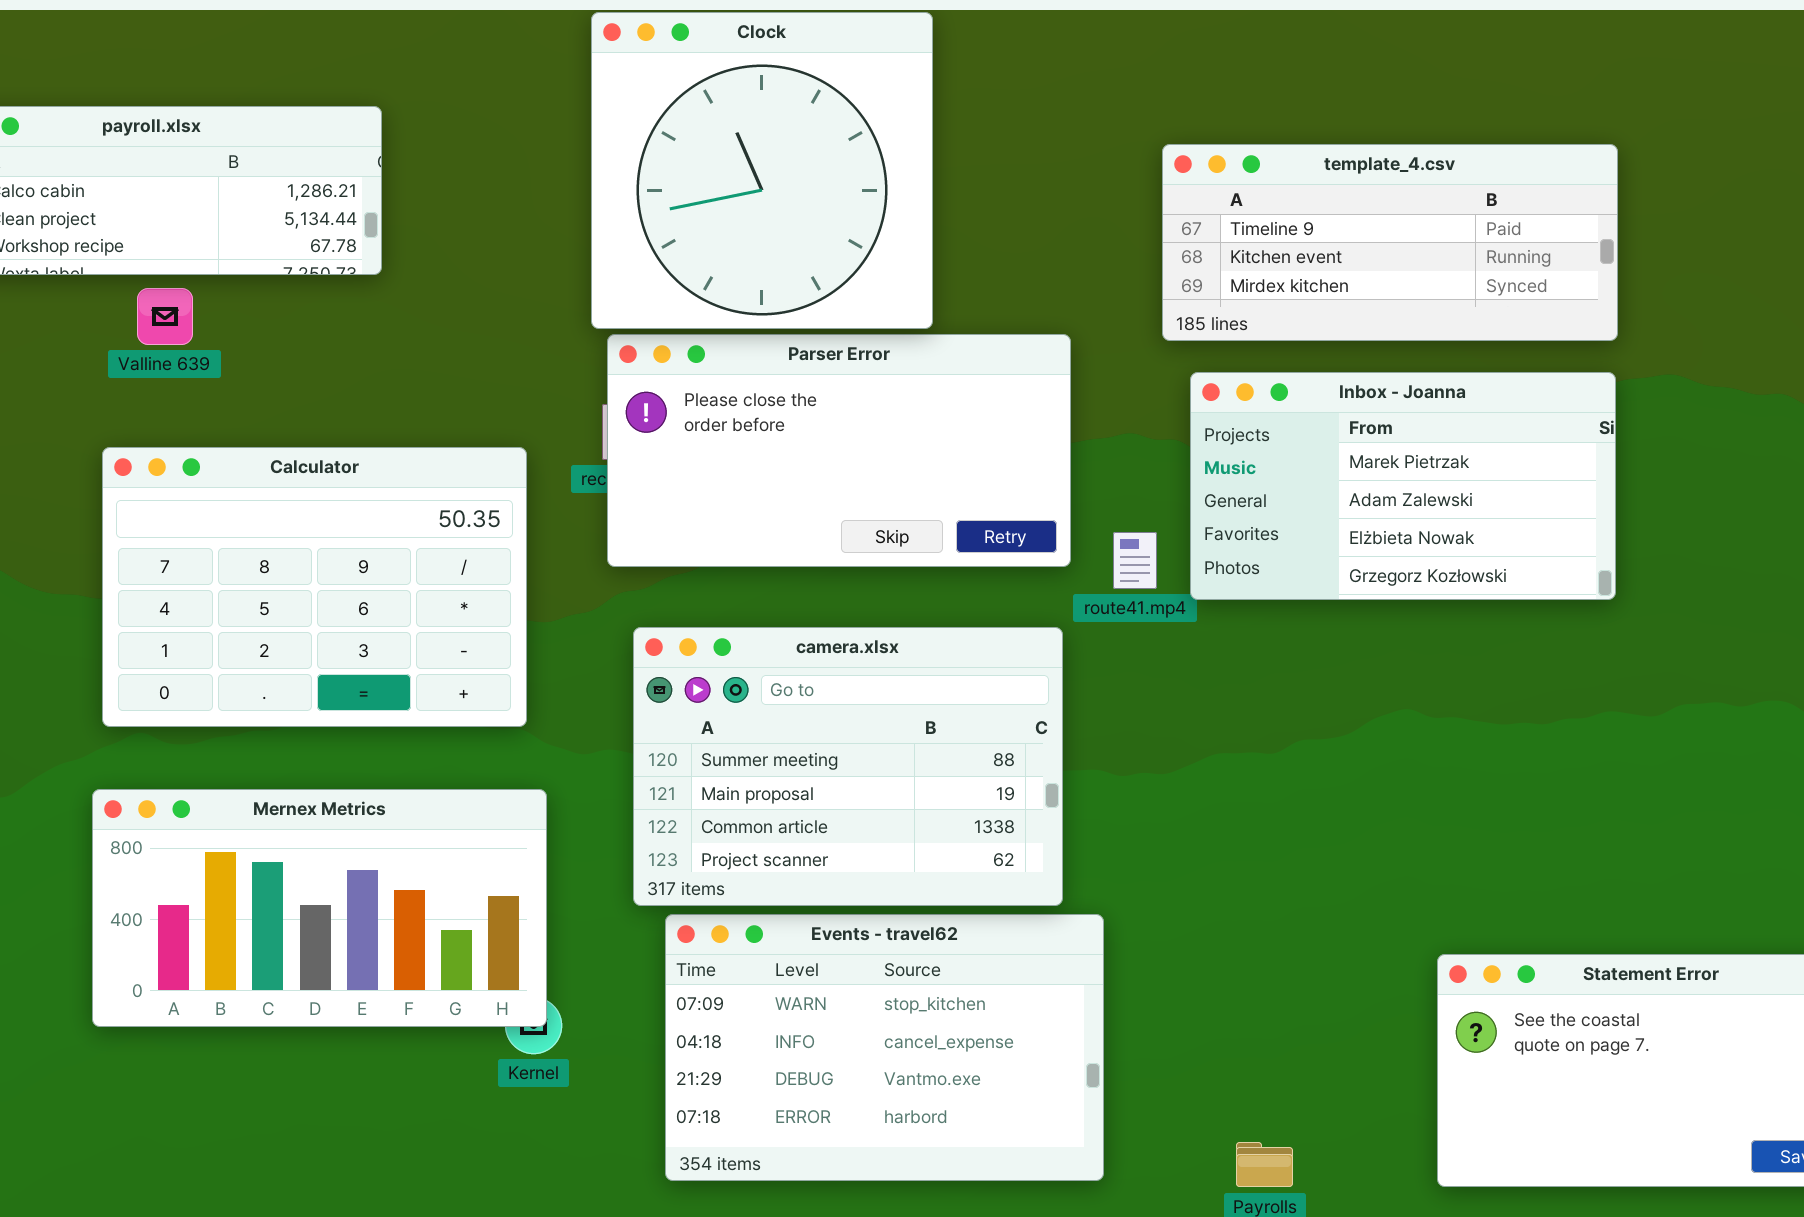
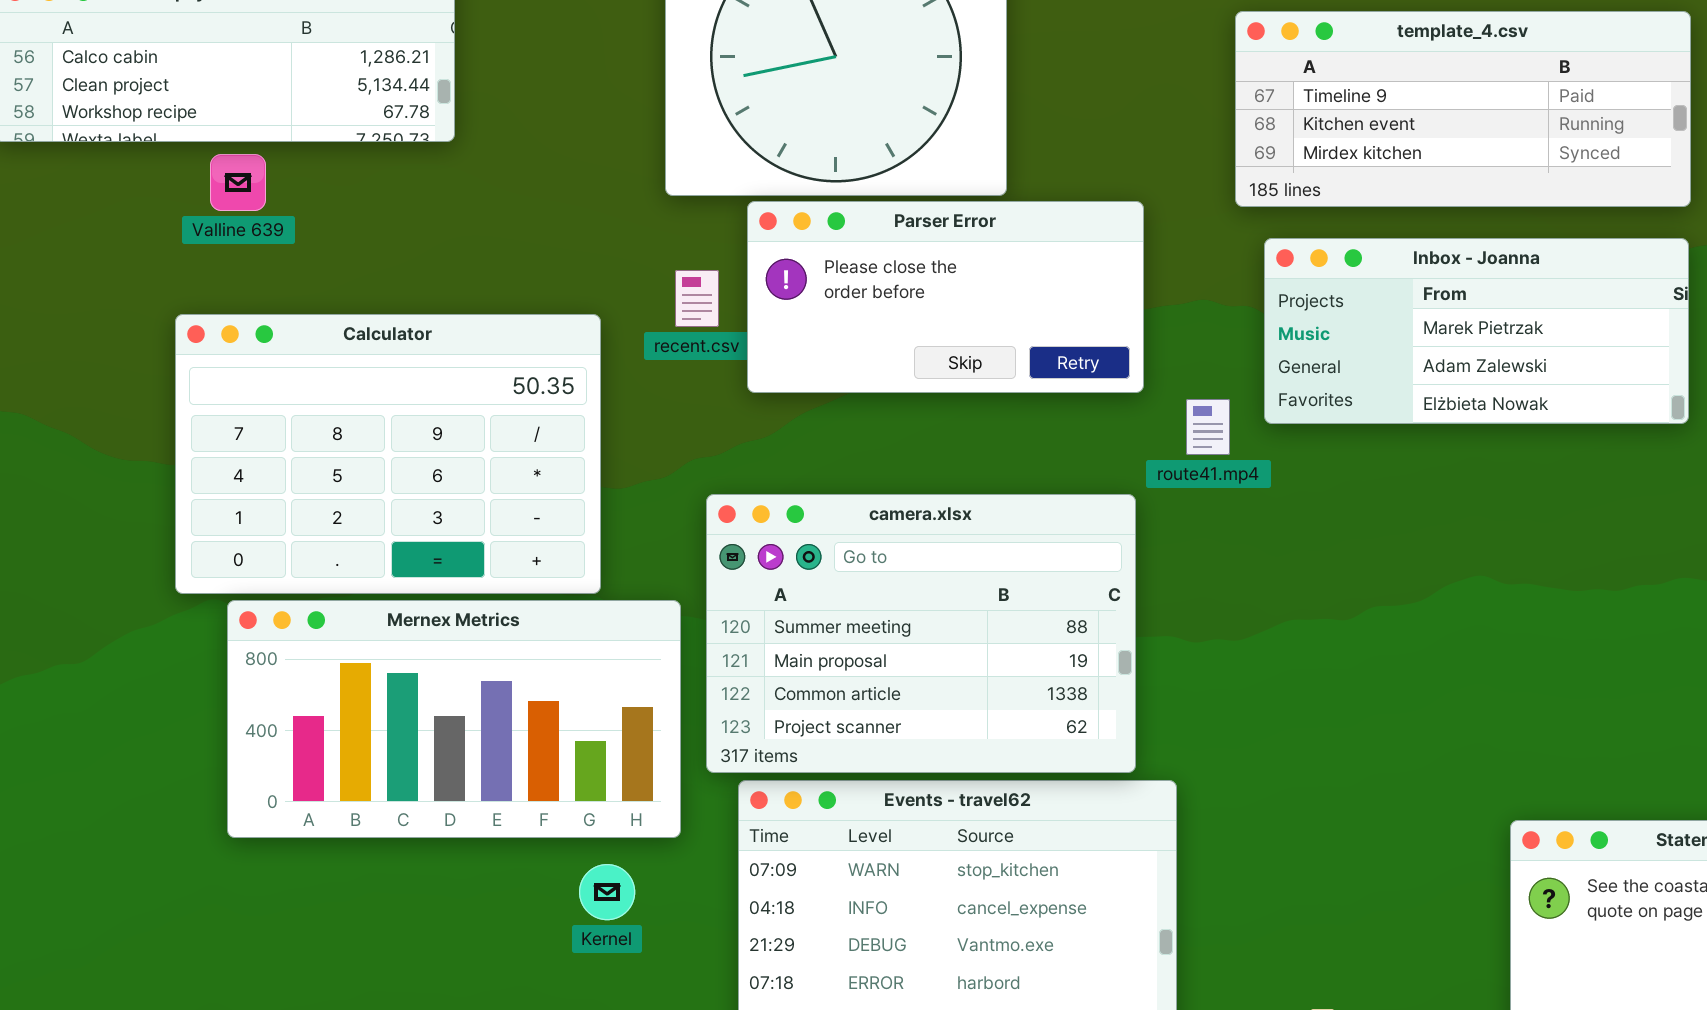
Parser Error: [607,334,1071,567] -> [747,201,1144,393], resized
Inbox - Joanna: [1190,372,1616,600] -> [1264,238,1689,424], resized
Mernex Metrics: [92,789,547,1027] -> [227,600,681,838], moved

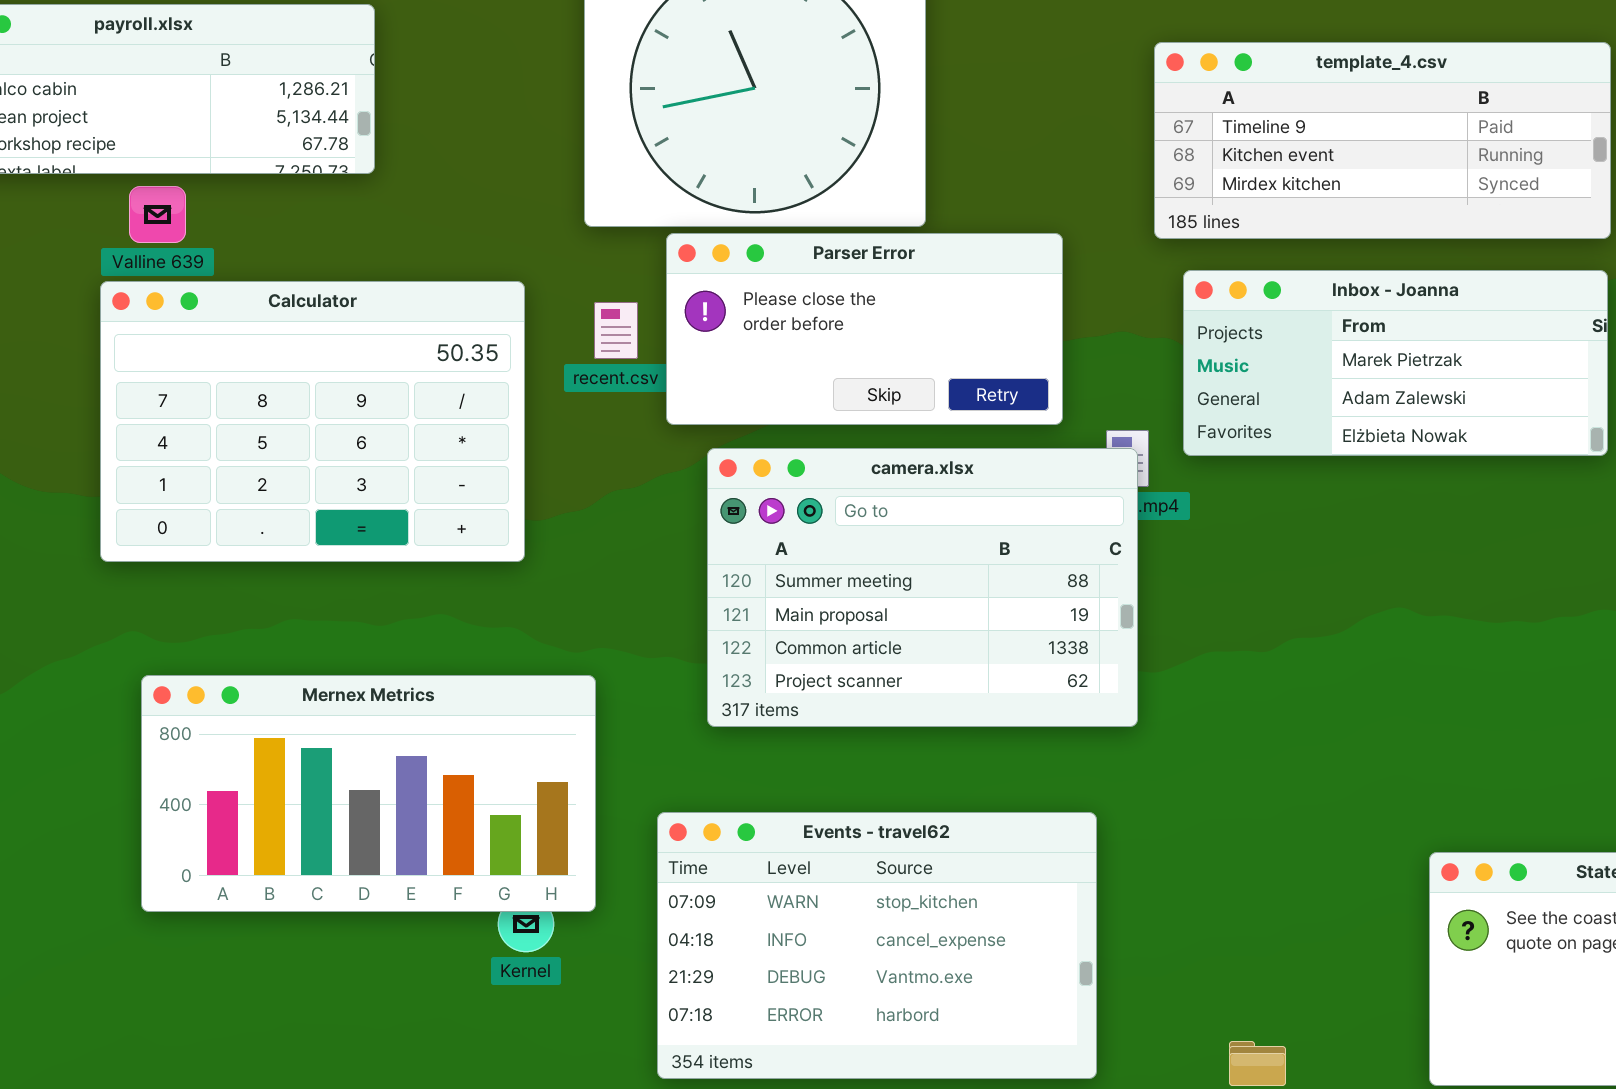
Calculator: [175,314,601,594] -> [100,281,525,562], moved
camera.xlsx: [706,494,1136,773] -> [707,448,1138,727], moved
Mernex Metrics: [227,600,681,838] -> [141,675,596,912], moved

